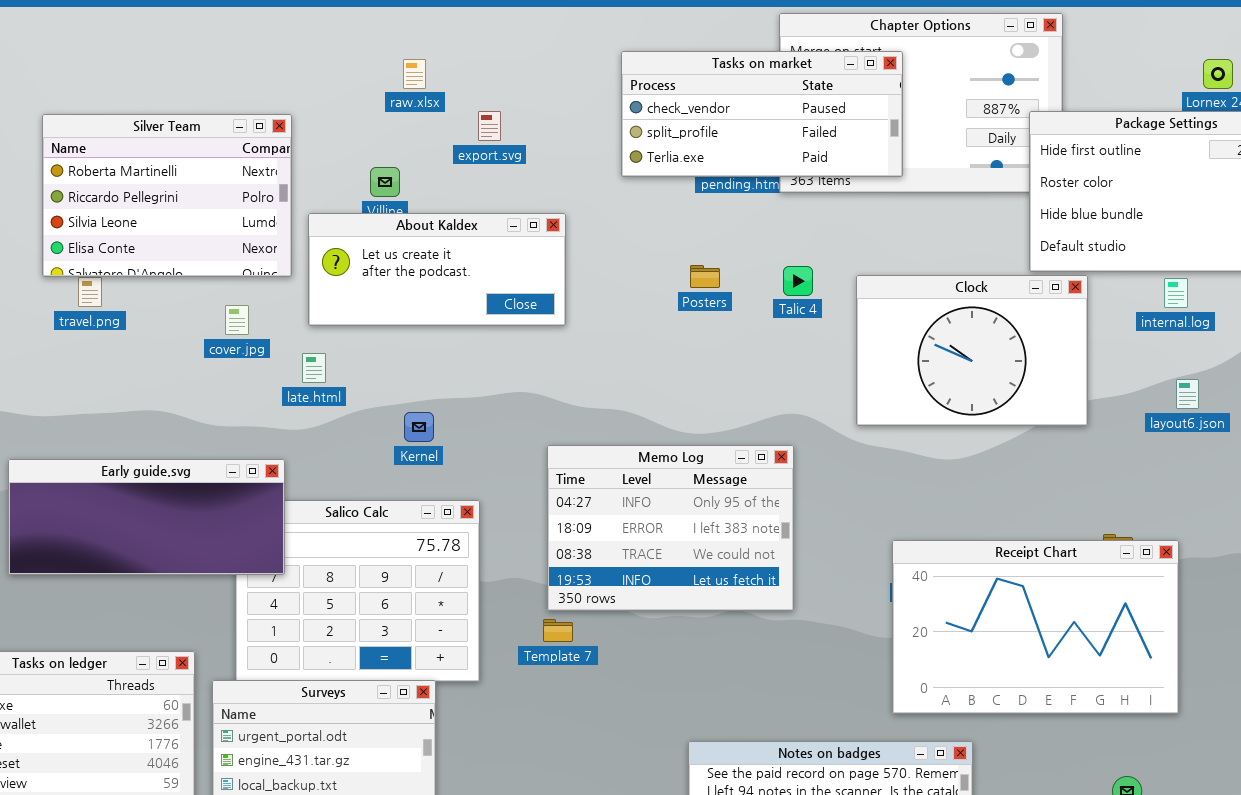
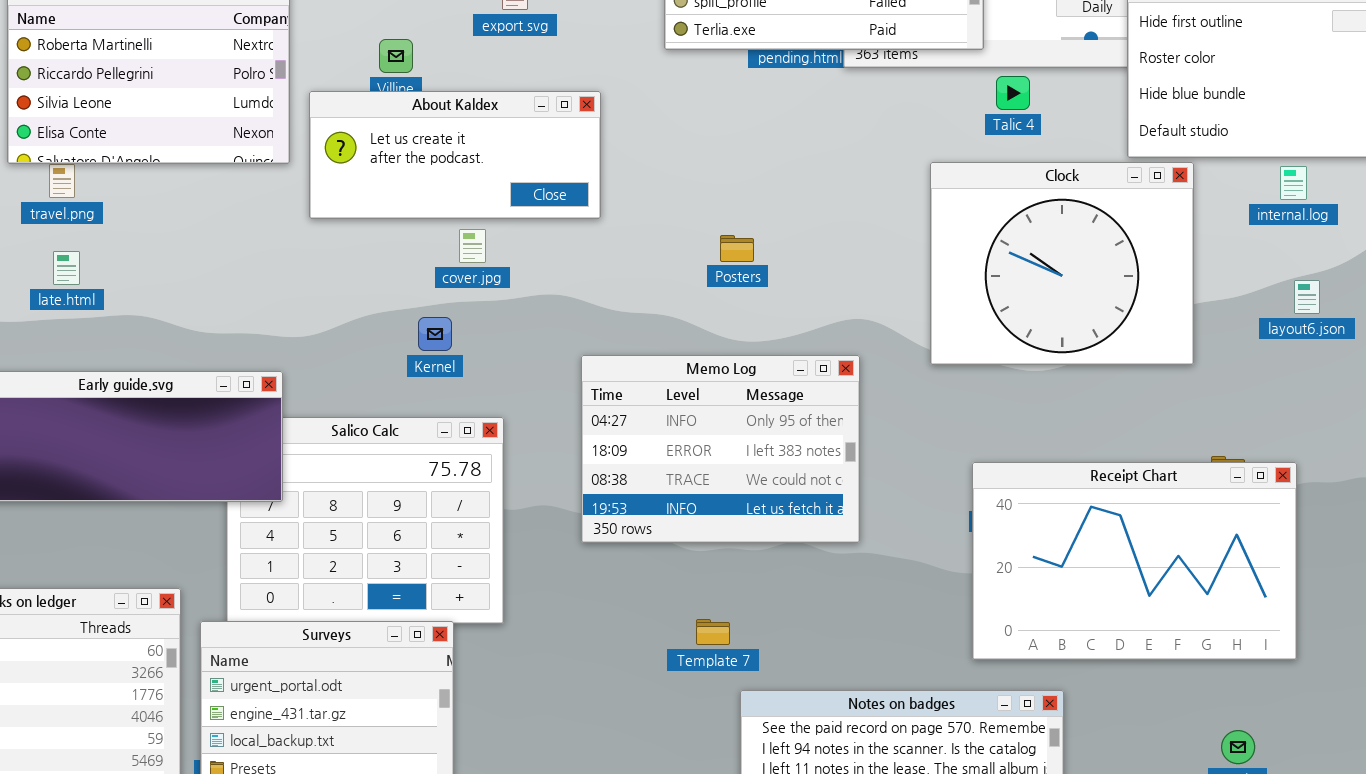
Posters: [690,265,720,288] -> [720,235,754,262], moved
Talic 4: [783,266,813,296] -> [996,76,1030,110], moved
Clock: [856,275,1088,426] -> [930,162,1194,365], resized
cover.jpg: [225,305,249,335] -> [459,229,486,263], moved
late.html: [302,353,326,383] -> [53,251,80,285], moved
Template 7: [543,619,573,642] -> [696,619,730,645], moved

